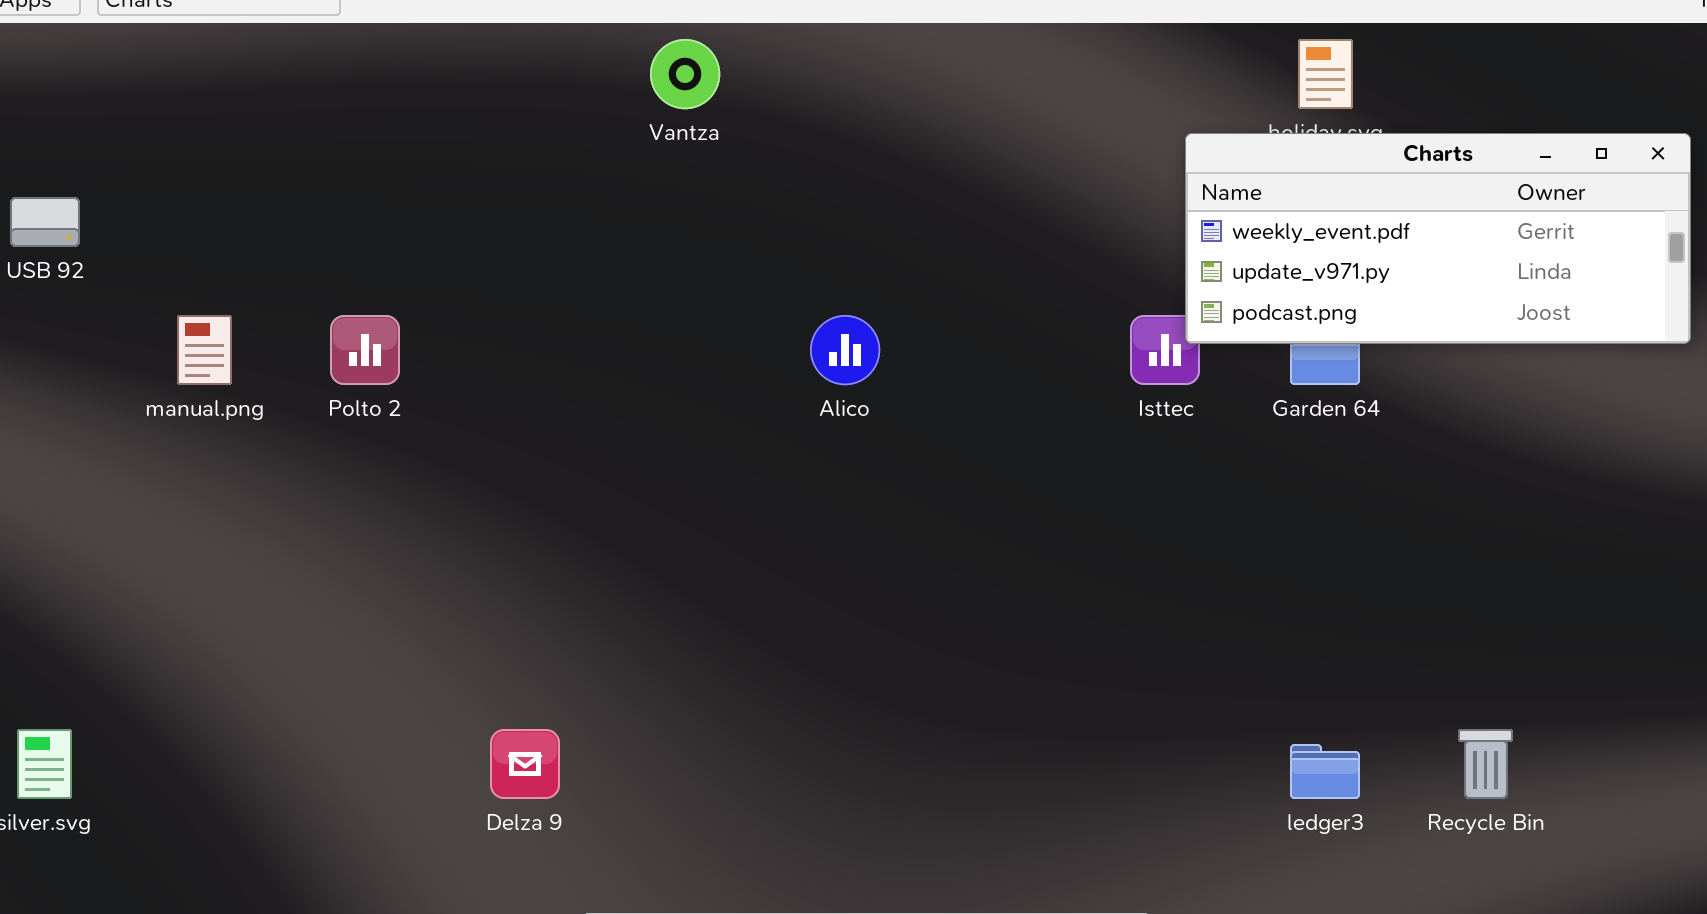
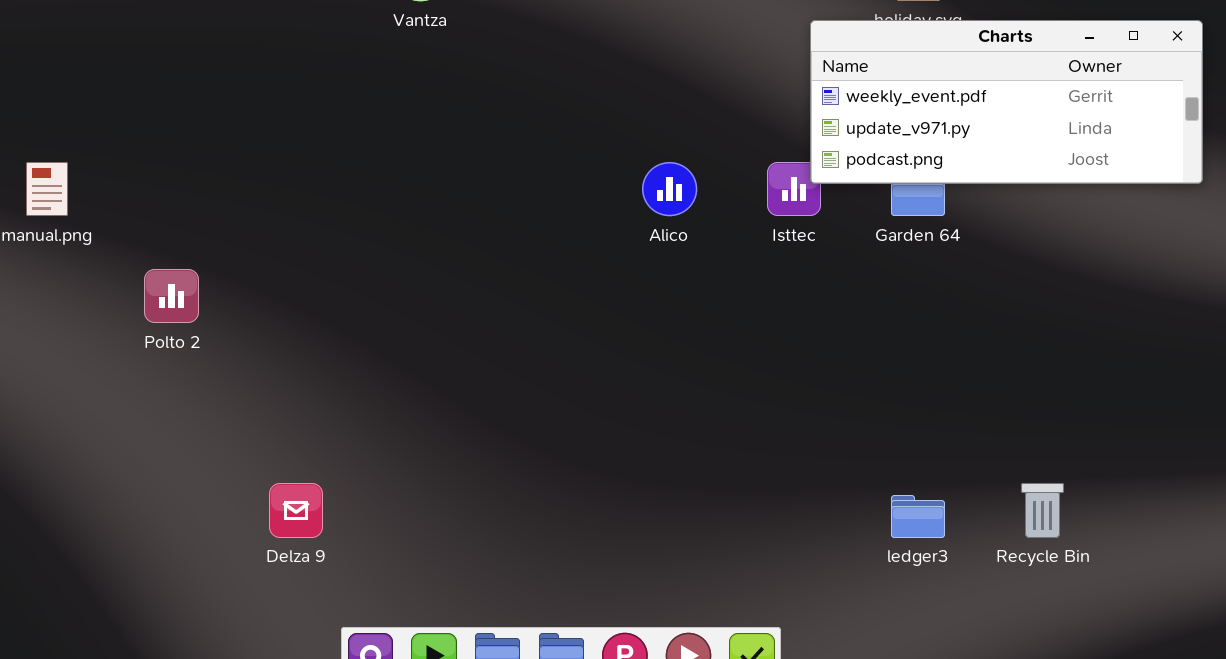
Polto 2: [330,315,400,385] -> [144,269,199,323], moved
Alico: [810,315,880,385] -> [642,162,697,216], moved

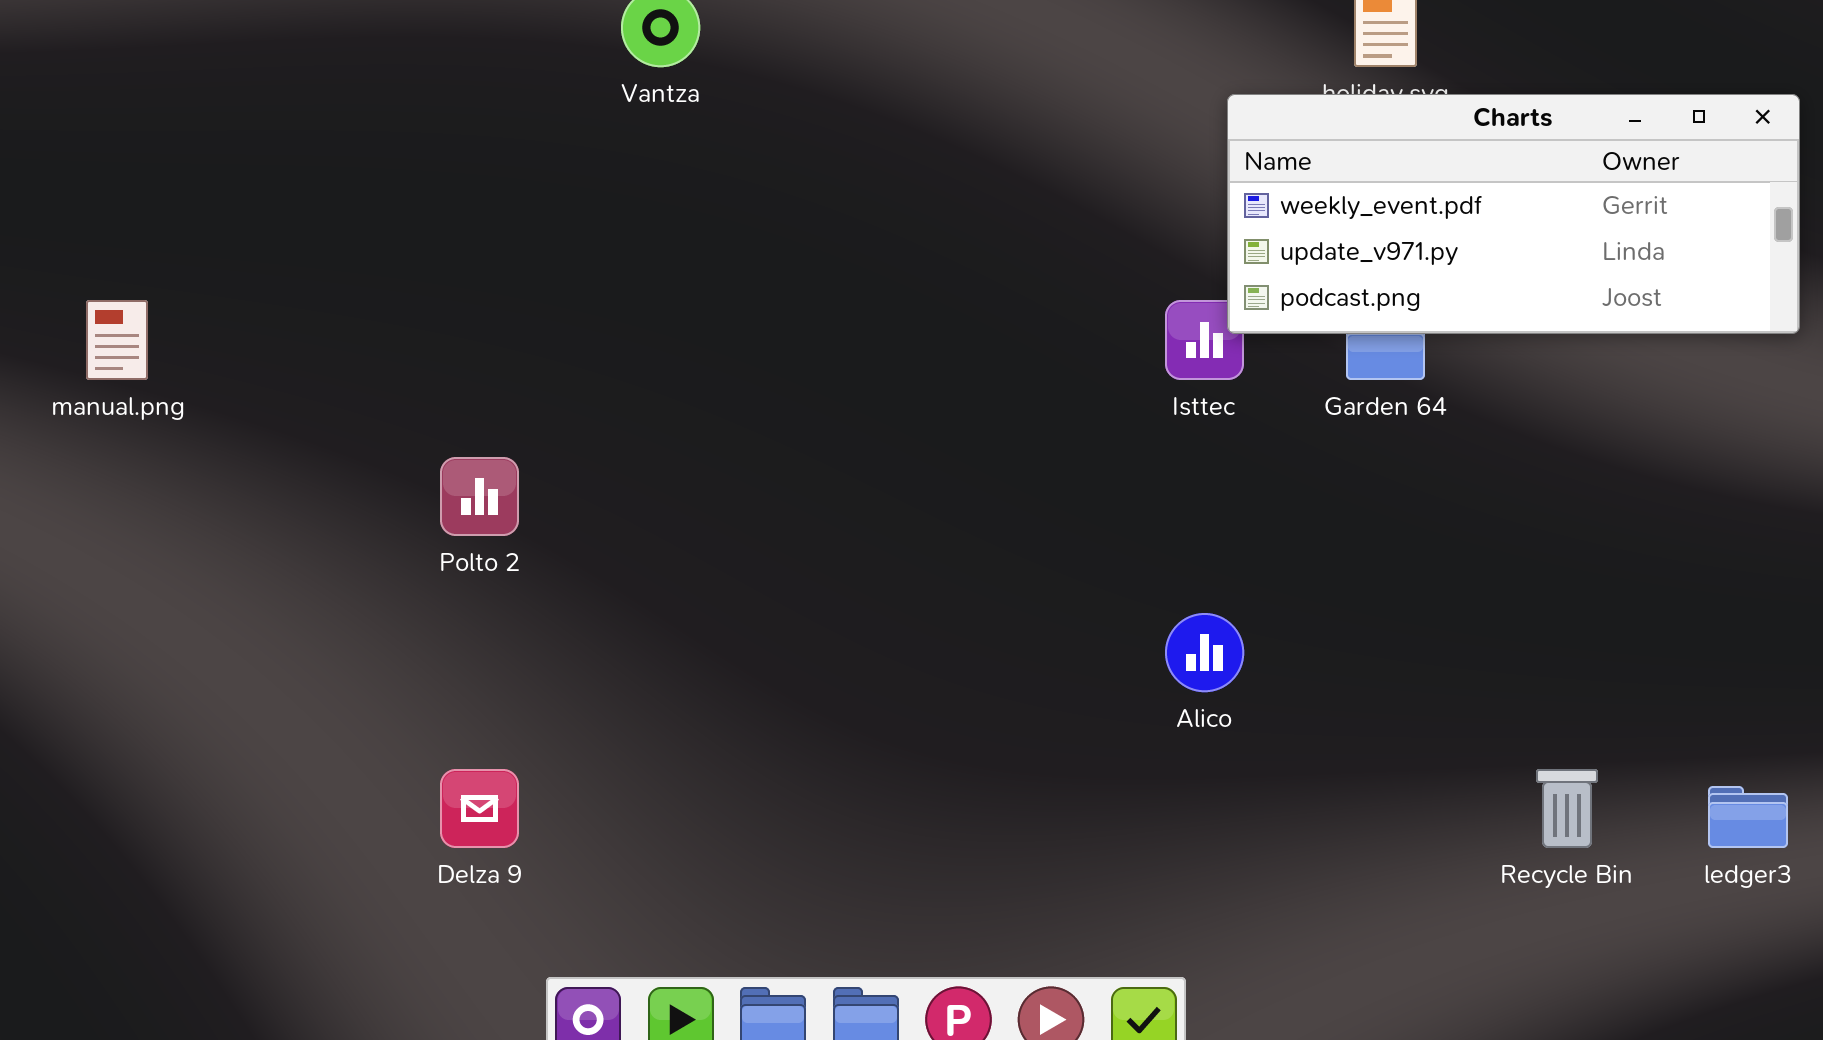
Alico: [642,162,697,216] -> [1165,613,1244,692], moved
Polto 2: [144,269,199,323] -> [440,457,519,536], moved
ledger3: [891,495,945,538] -> [1708,786,1788,848], moved

